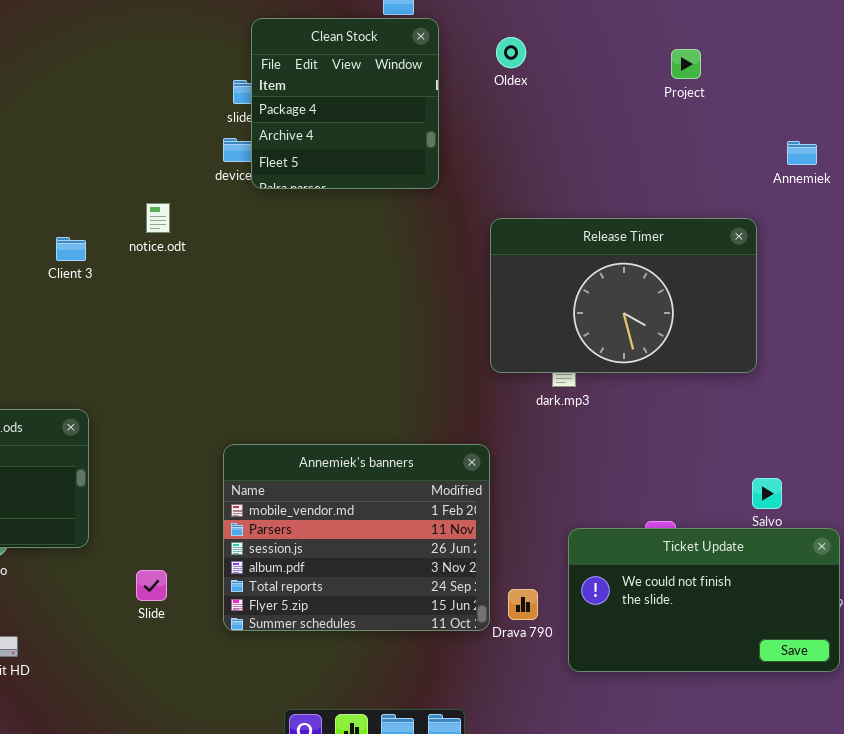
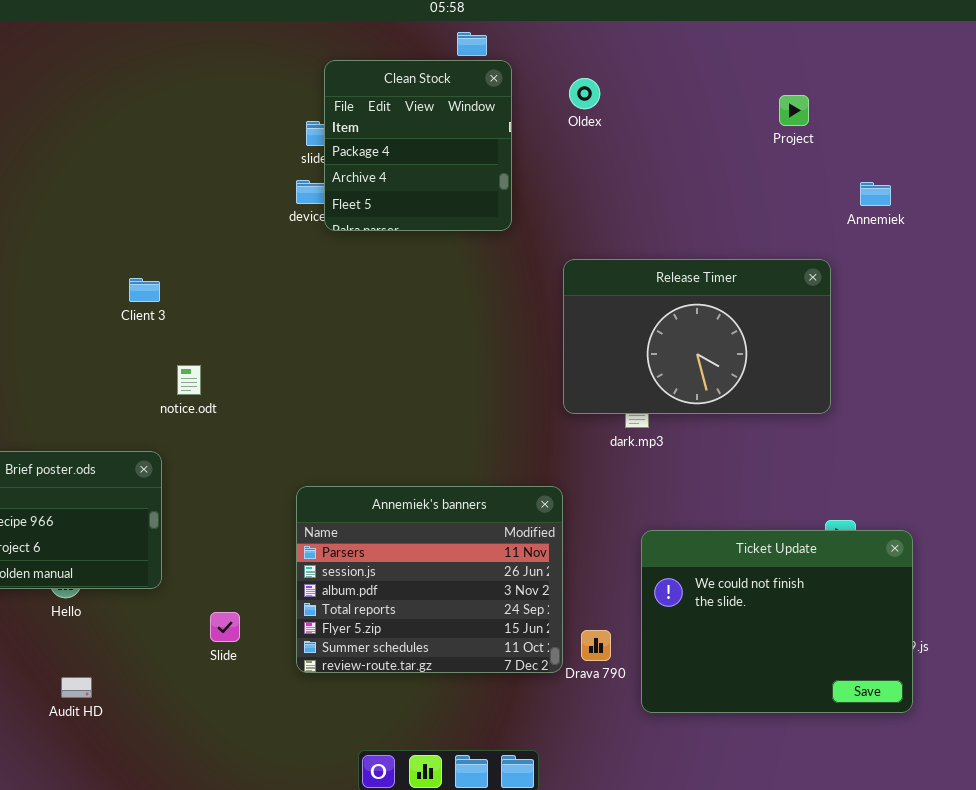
Project: [671,49,701,79] -> [779,95,809,126], moved
notice.odt: [146,203,170,233] -> [177,365,201,395], moved
Annemiek's banners: [223,444,490,631] -> [296,486,563,673], scrolled down 1 row
Ticket Update: [568,528,840,672] -> [641,530,913,713], resized

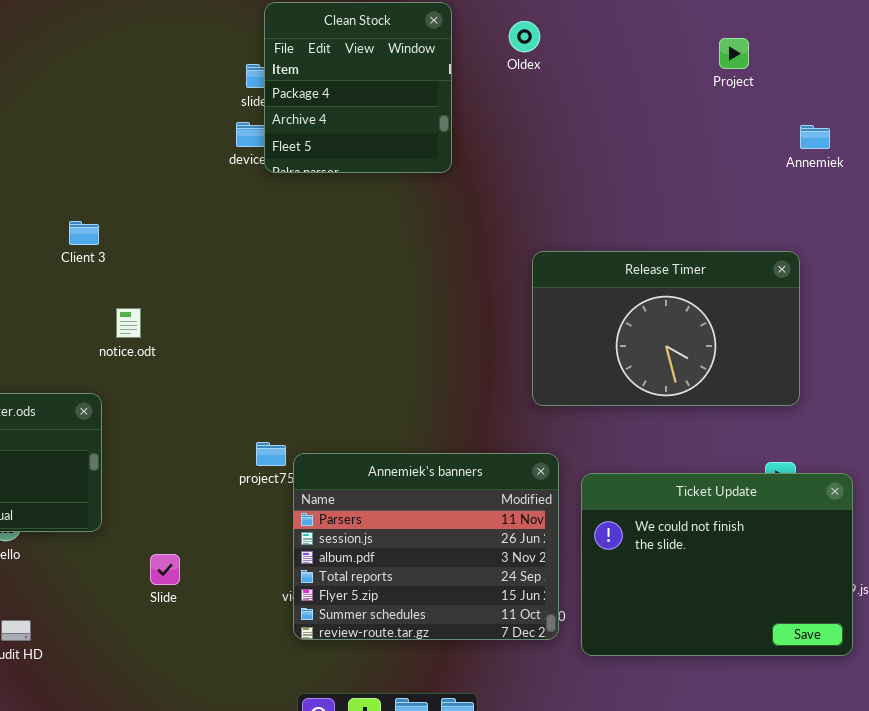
Release Timer: [563,259,831,414] -> [532,251,800,406], moved
Annemiek's banners: [296,486,563,673] -> [293,453,559,640], moved

